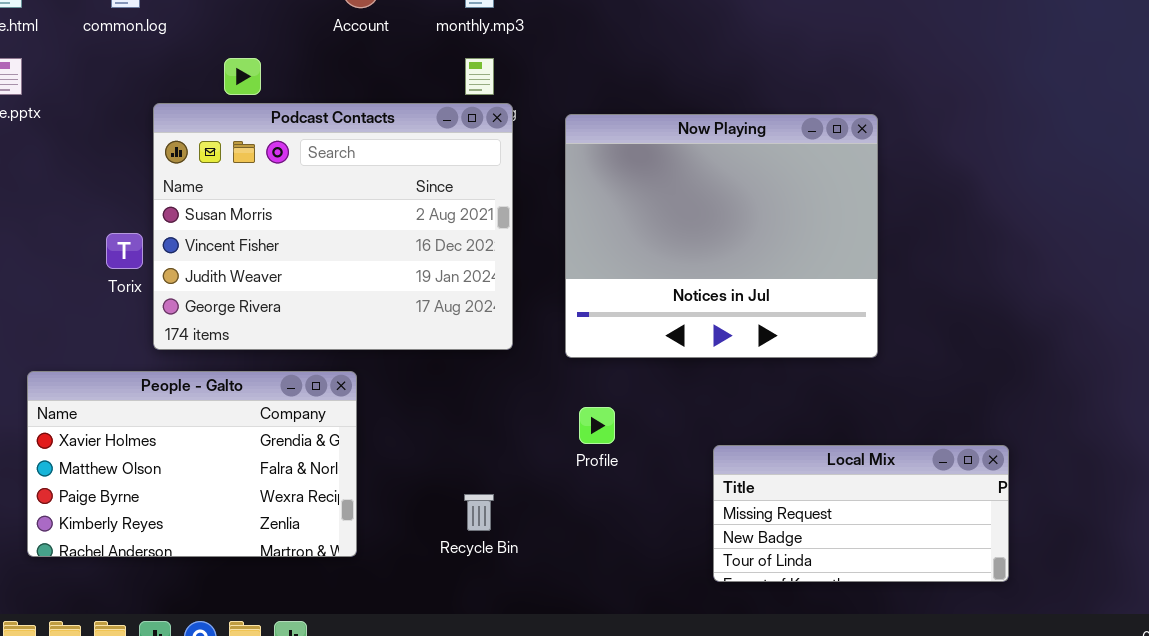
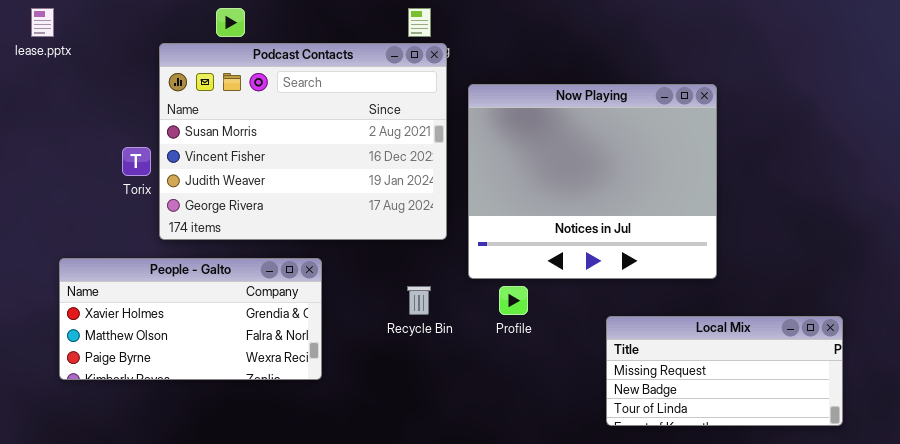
Now Playing: [565,114,878,358] -> [468,84,717,279], moved
People - Galto: [27,371,357,557] -> [59,258,322,380], resized
Recycle Bin: [464,494,494,531] -> [407,286,431,315], moved

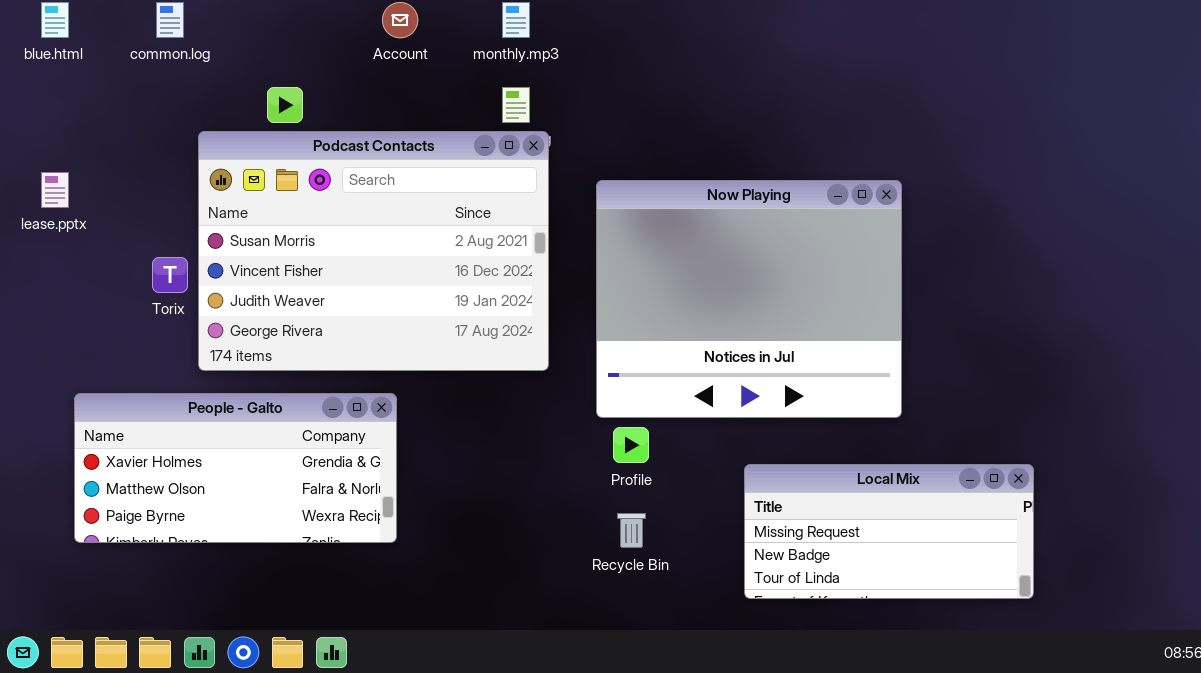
lease.pptx: [31,8,54,37] -> [41,172,69,208], moved
Now Playing: [468,84,717,279] -> [596,180,902,418], moved
Recycle Bin: [407,286,431,315] -> [617,513,646,548], moved

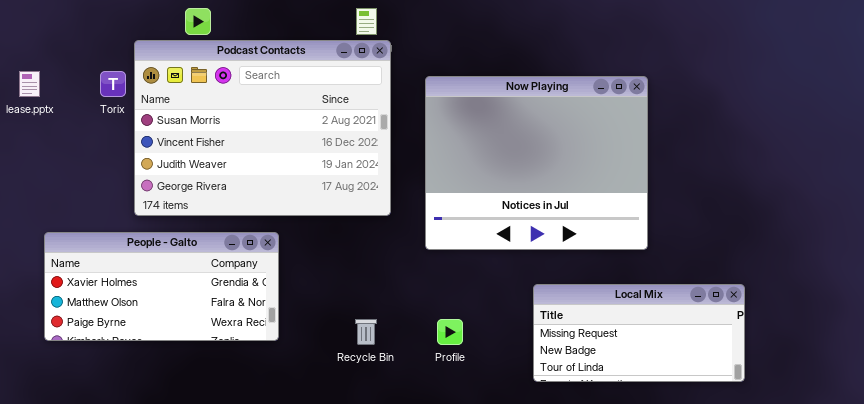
Torix: [152,257,188,293] -> [100,71,126,97], moved
Profile: [613,427,649,463] -> [437,319,463,345], moved
Recycle Bin: [617,513,646,548] -> [355,319,377,345], moved

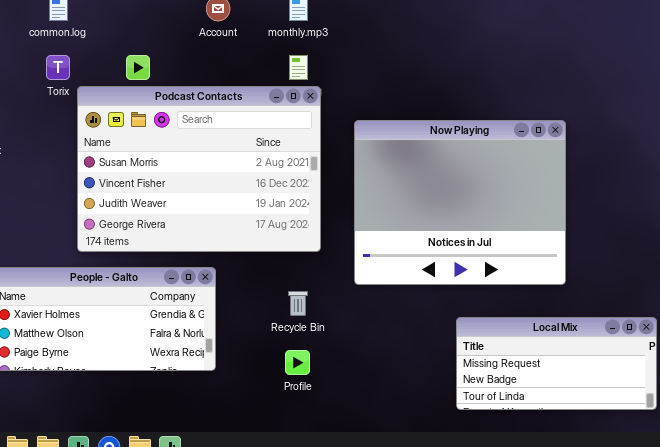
Torix: [100,71,126,97] -> [46,55,70,80], moved
Recycle Bin: [355,319,377,345] -> [288,291,308,316], moved
Profile: [437,319,463,345] -> [285,350,310,375], moved

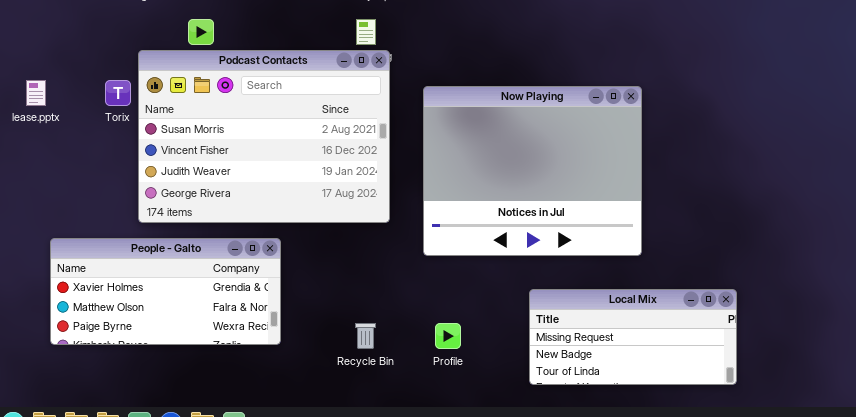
Torix: [46,55,70,80] -> [105,80,131,106], moved
Recycle Bin: [288,291,308,316] -> [355,323,376,349], moved
Profile: [285,350,310,375] -> [435,323,461,349], moved

